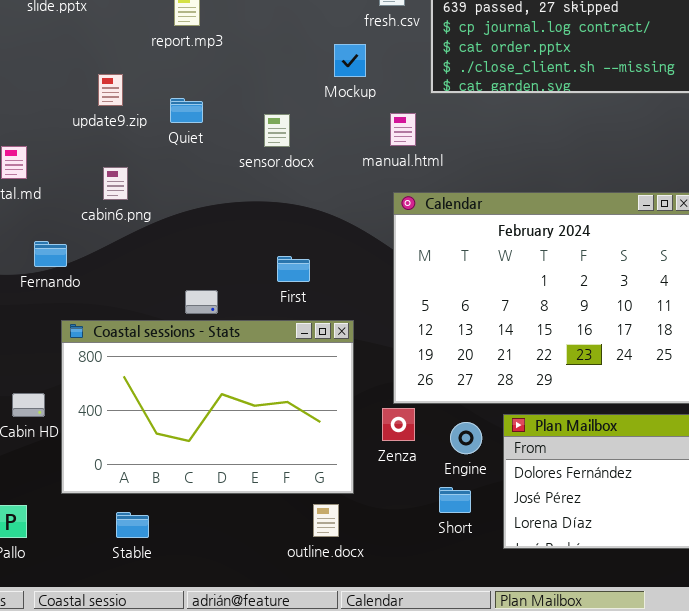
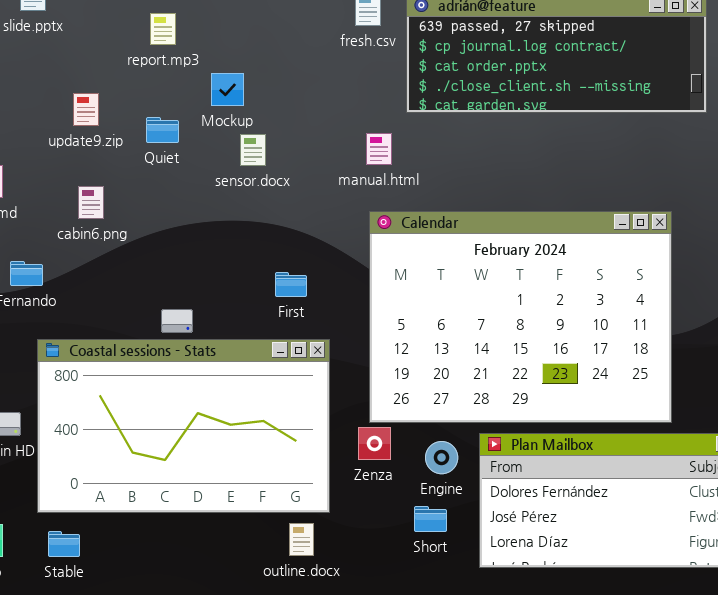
Mockup: [334,44,366,77] -> [211,73,244,106], moved
First: [277,256,310,282] -> [275,272,307,297], moved
Stable: [116,512,149,538] -> [48,531,80,557], moved

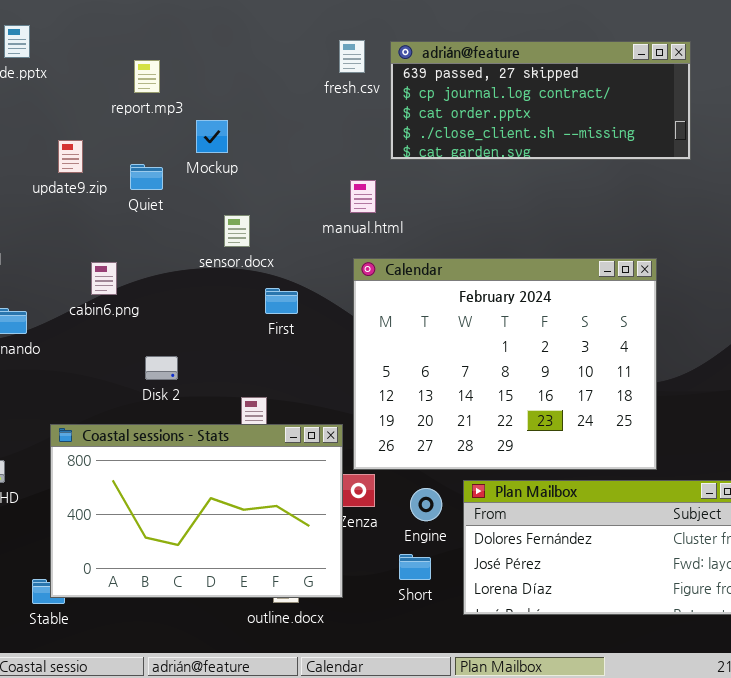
sensor.docx: [240,134,266,166] -> [224,215,250,247], moved
cabin6.png: [78,186,104,219] -> [91,262,117,295], moved
First: [275,272,307,297] -> [265,288,298,314], moved
Coastal sessions - Stats: [37,339,330,513] -> [50,424,343,598], moved

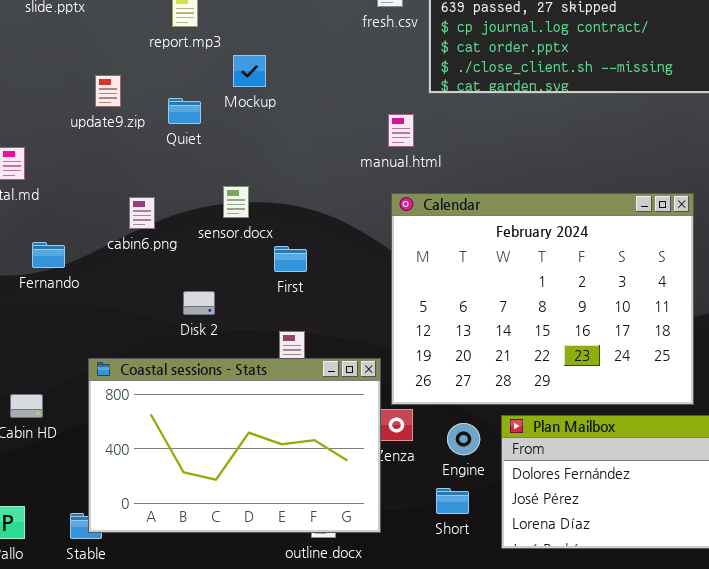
sensor.docx: [224,215,250,247] -> [223,186,249,218], moved
First: [265,288,298,314] -> [274,246,307,272], moved

